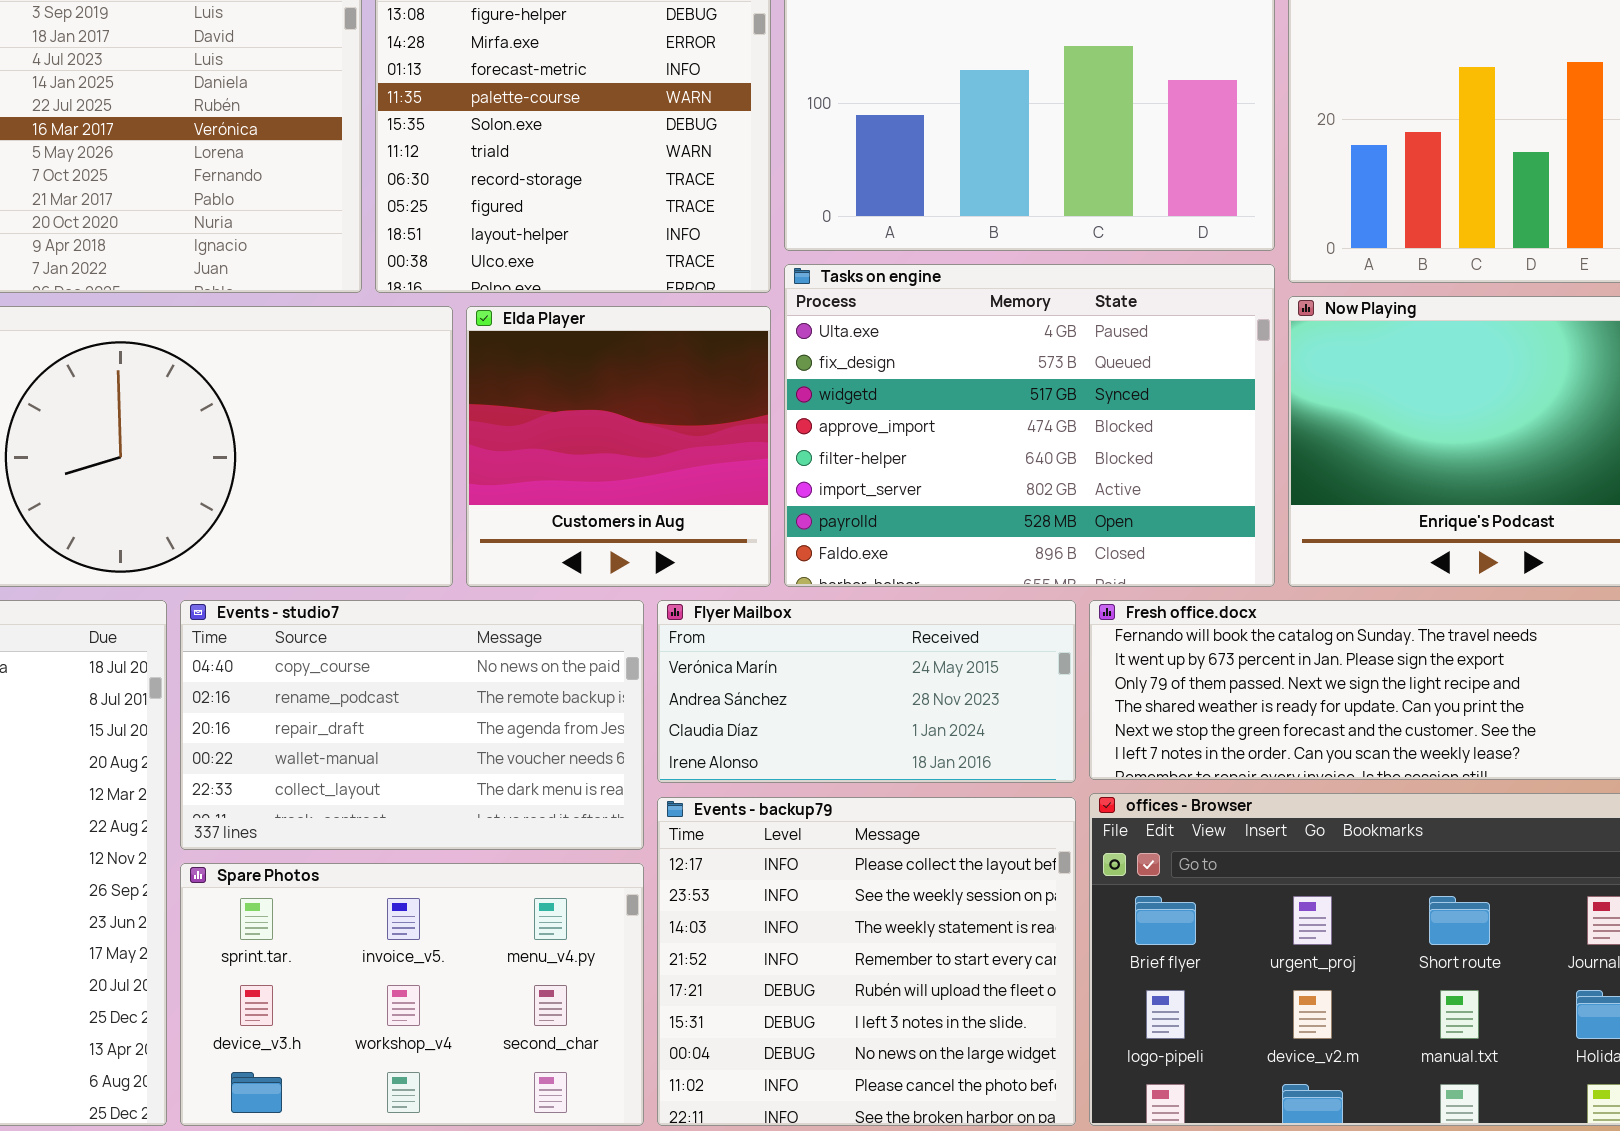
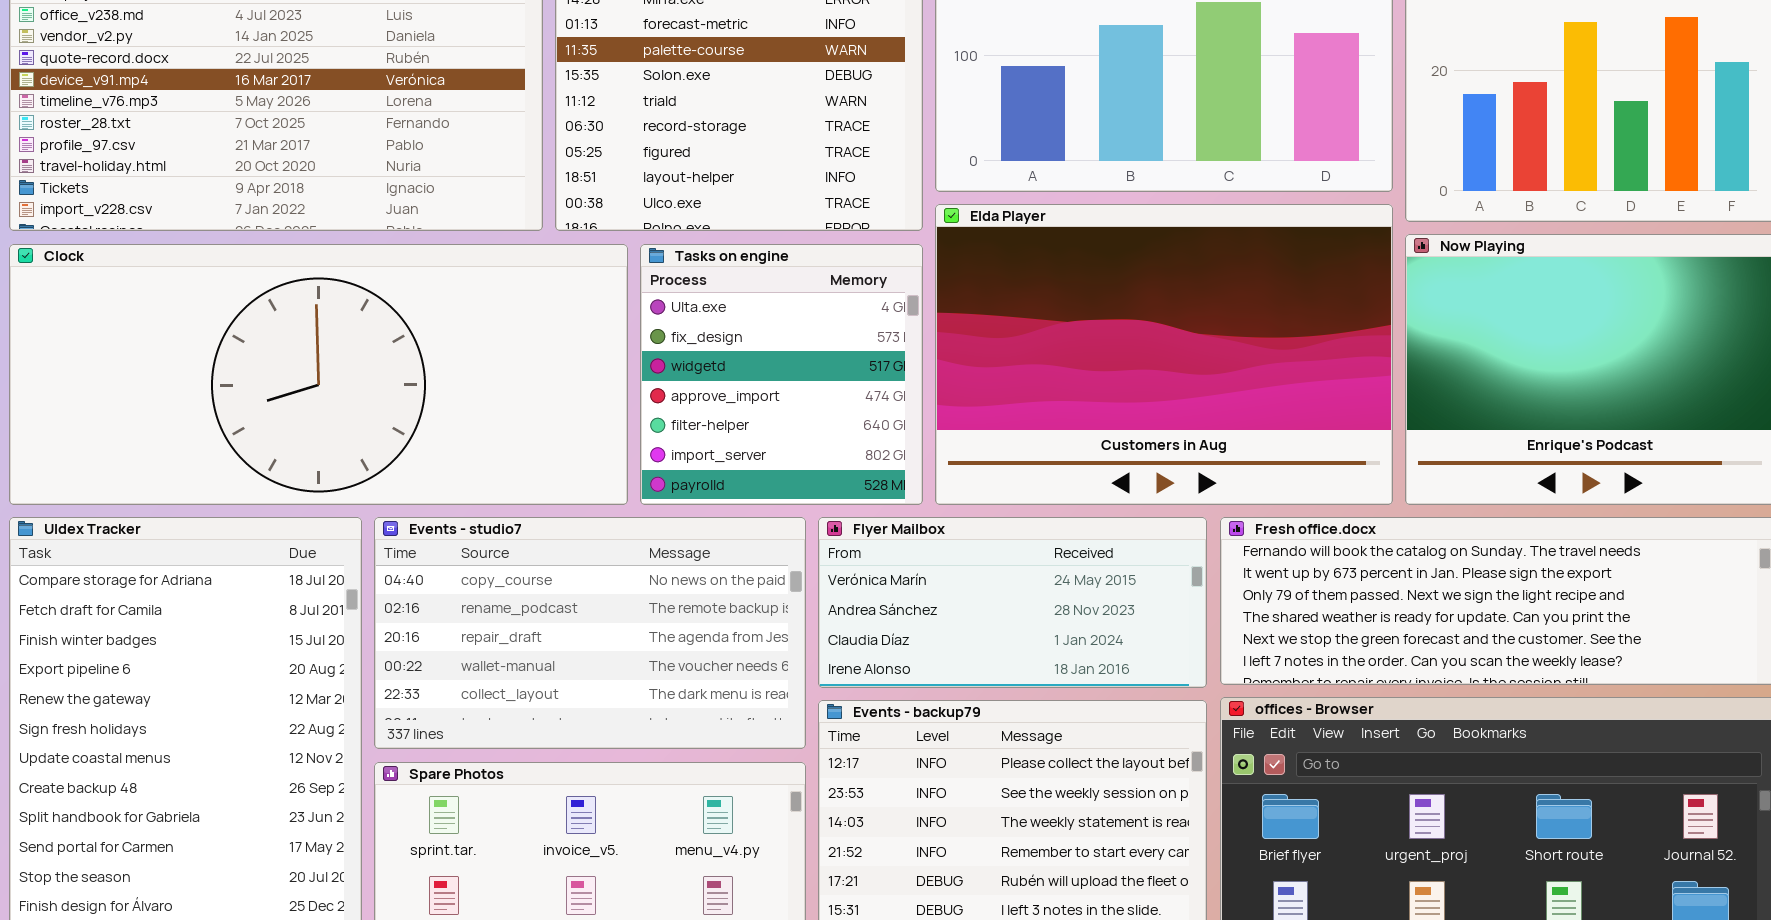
Tasks on engine: [784,264,1275,587] -> [640,244,923,505], moved, resized
Elda Player: [466,306,771,587] -> [935,204,1393,505], moved, resized

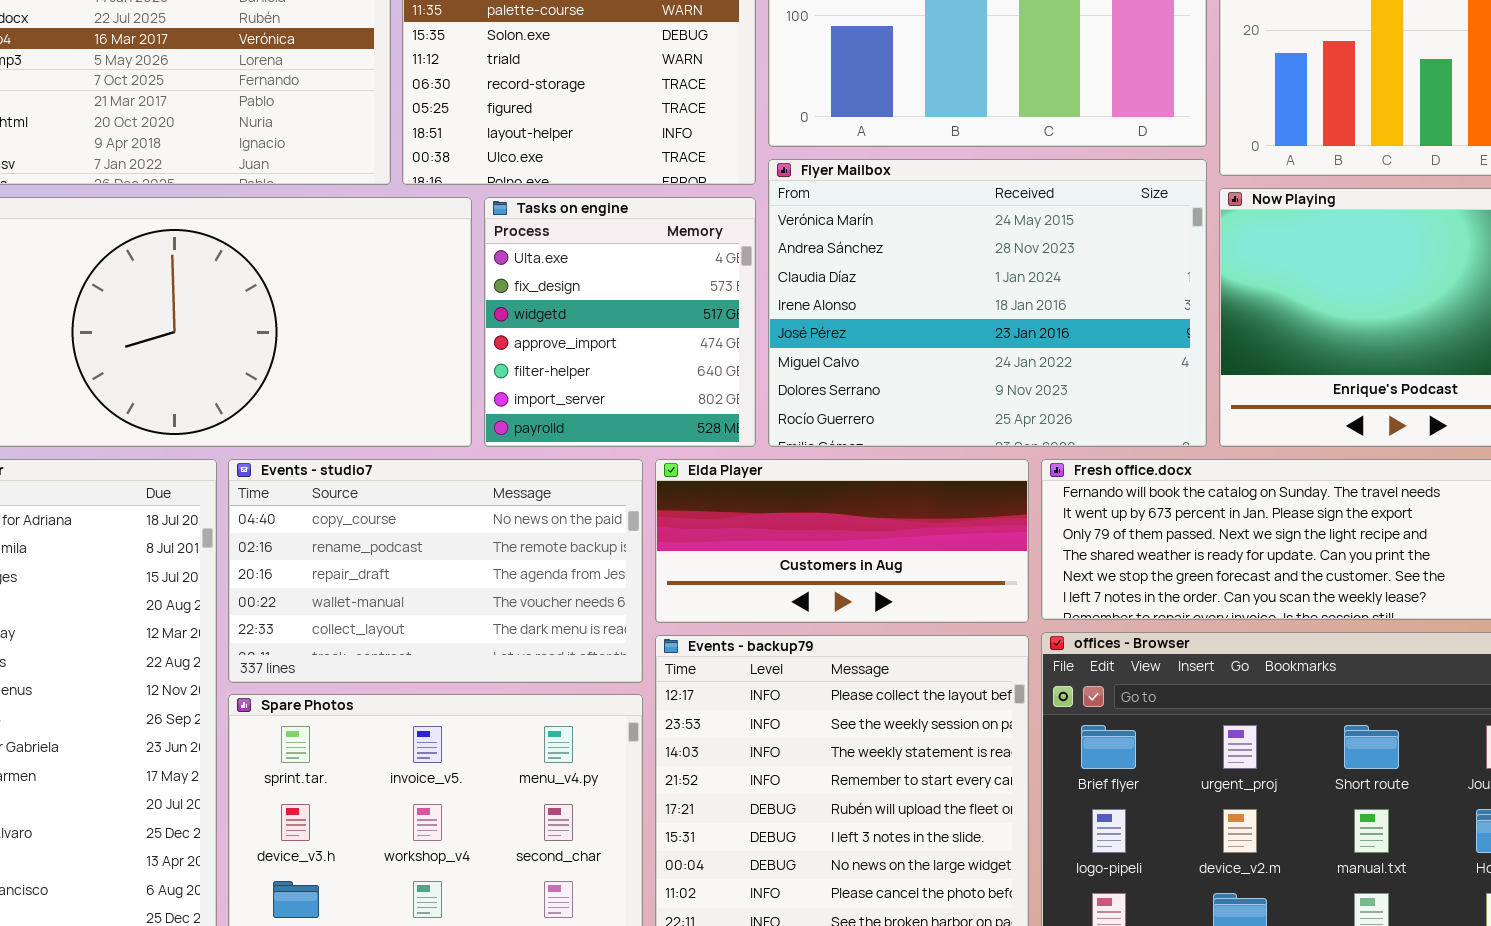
Elda Player: [935,204,1393,505] -> [655,459,1029,623], moved, resized
Flyer Mailbox: [818,517,1207,688] -> [768,159,1207,447], moved, resized

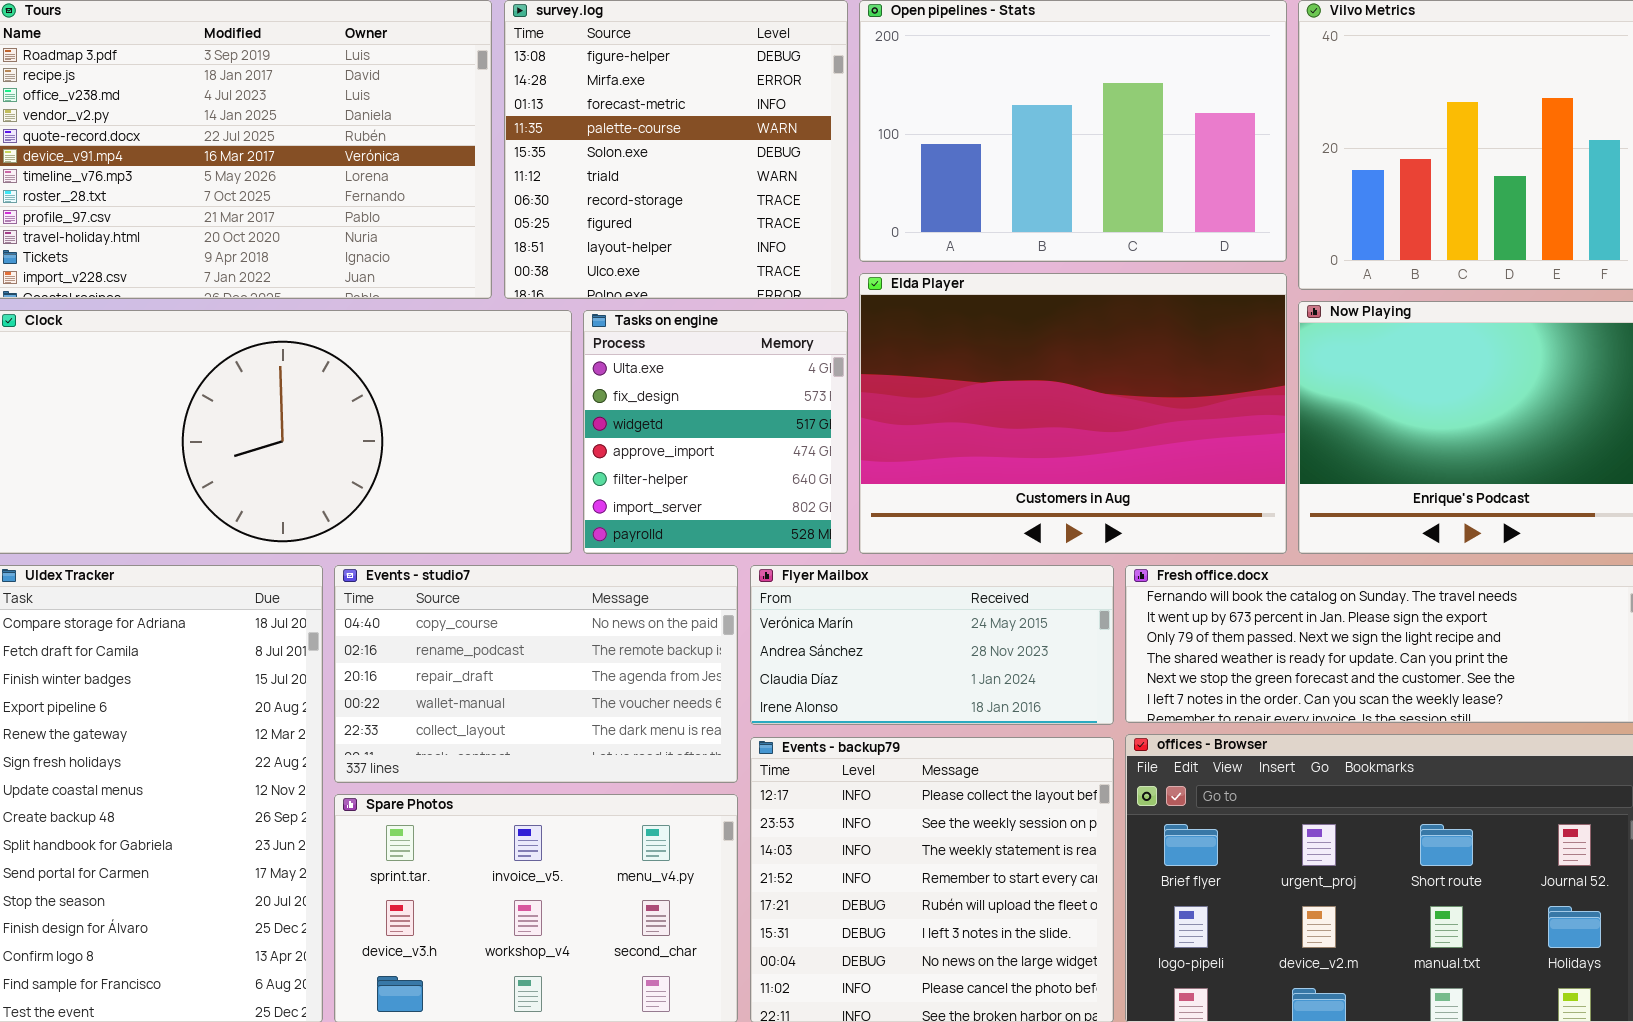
Flyer Mailbox: [768,159,1207,447] -> [750,565,1114,725], moved, resized
Elda Player: [655,459,1029,623] -> [859,273,1287,554], moved, resized

